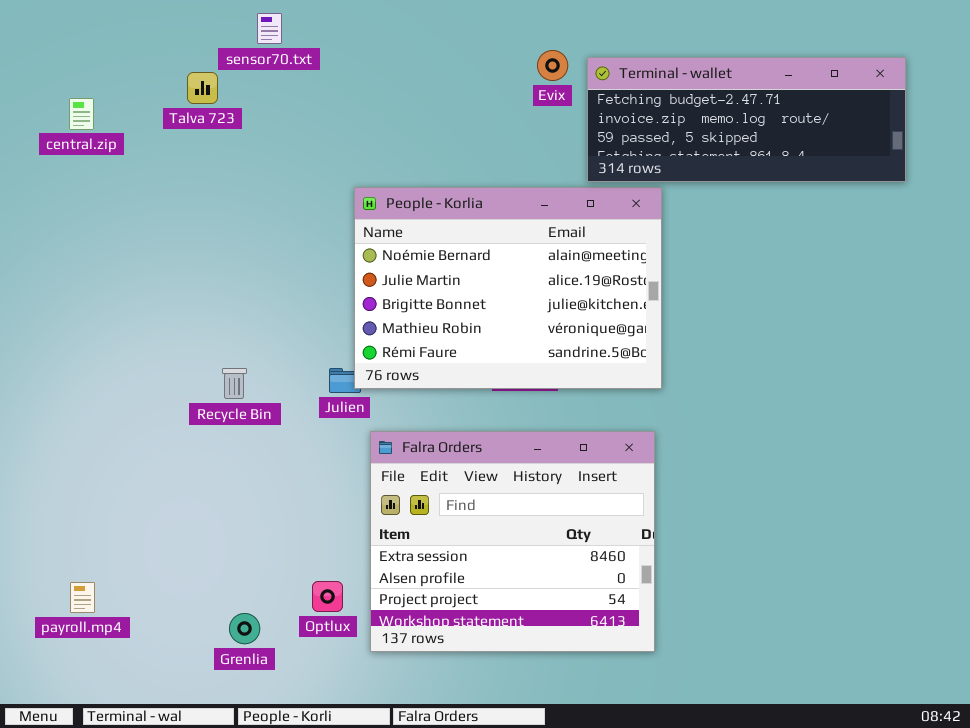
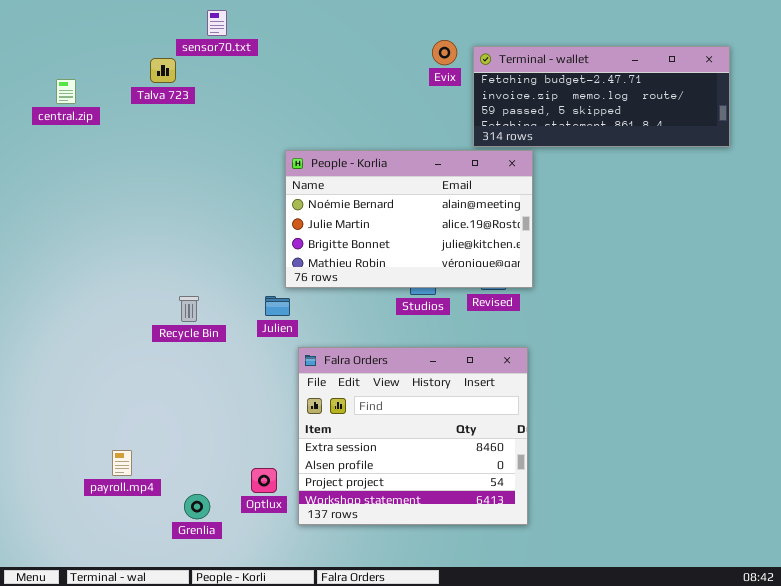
People - Korlia: [354,187,662,389] -> [285,150,533,288], resized
payroll.mp4: [70,582,95,613] -> [112,450,132,476], moved

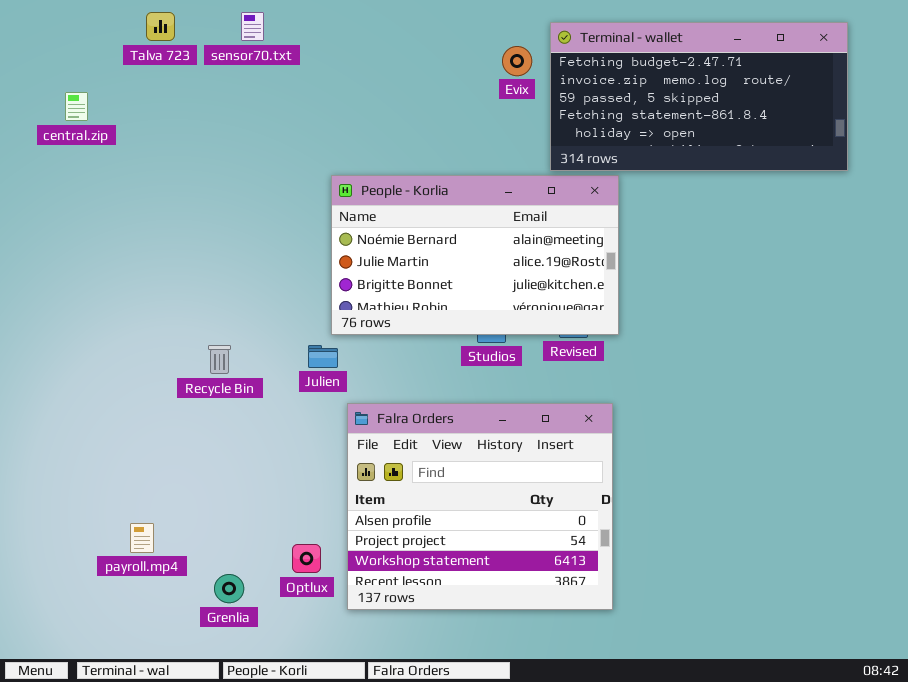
Terminal - wallet: [473,46,730,147] -> [550,22,848,171], resized
Talva 723: [150,58,176,83] -> [146,12,175,41], moved
Falra Orders: [298,347,528,525] -> [347,403,613,610], scrolled down 1 row

